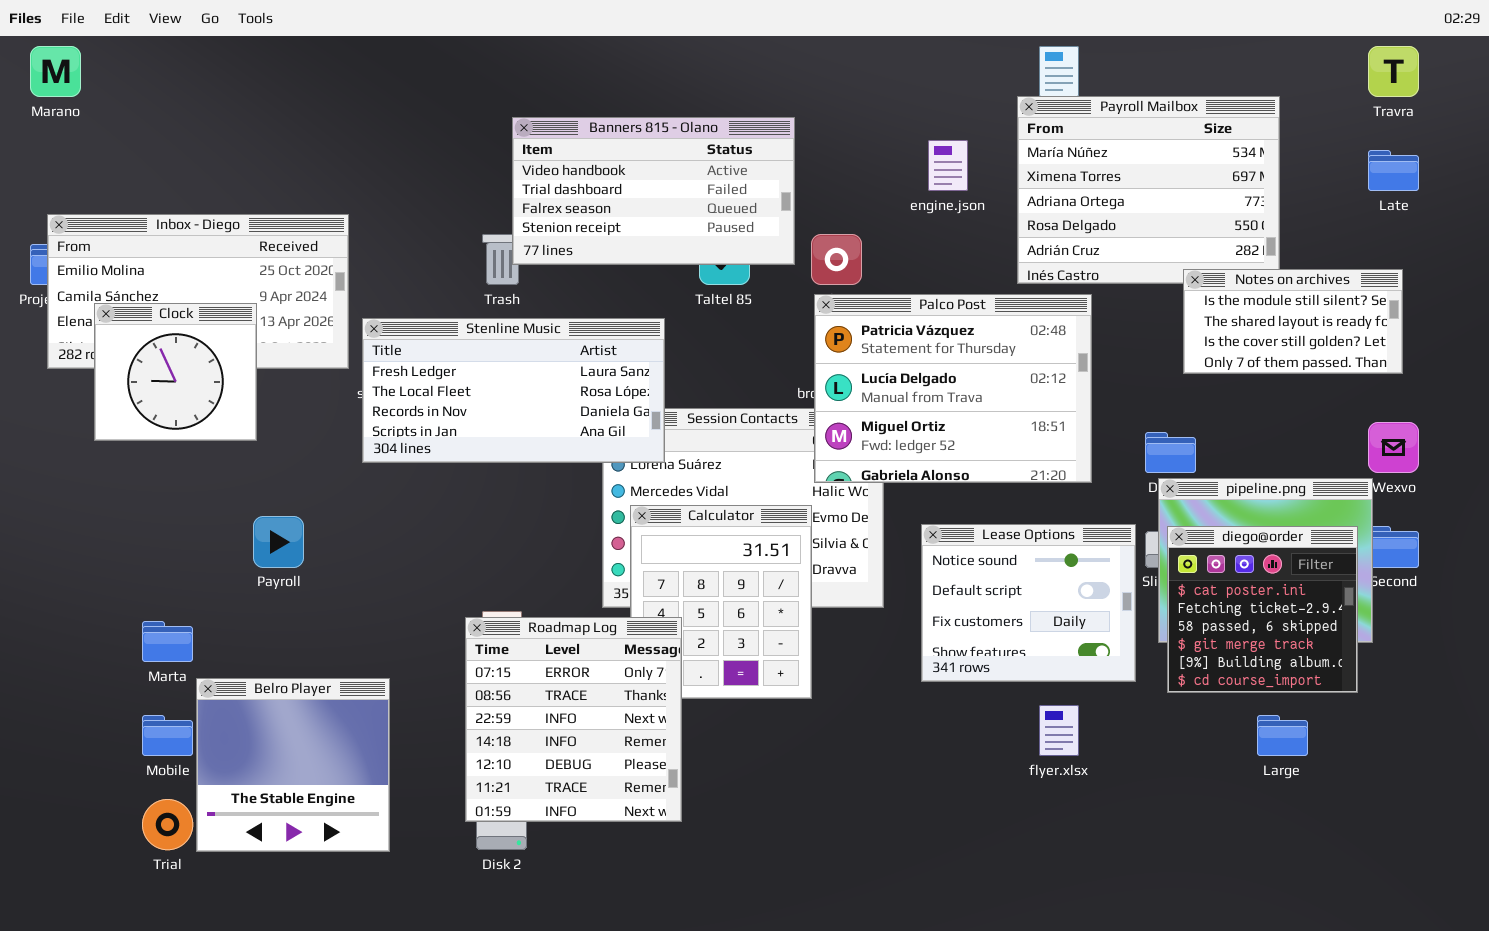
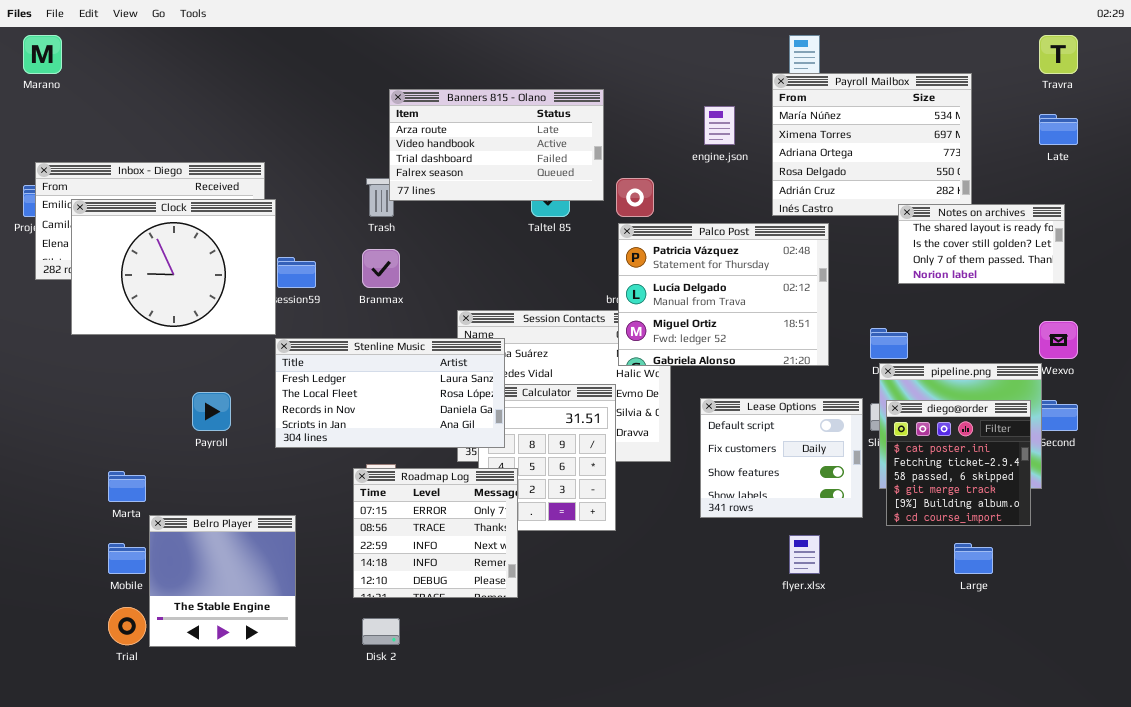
Banners 815 - Olano: [512,117,795,265] -> [389,89,604,201], scrolled up 1 row
Notes on archives: [1183,269,1403,374] -> [898,204,1065,284], scrolled down 1 row
Clock: [94,303,257,441] -> [71,199,276,335], resized
Stenline Music: [362,318,665,463] -> [275,338,505,448], moved
Lease Options: [921,524,1136,682] -> [700,398,863,518], scrolled down 1 row
Roadmap Log: [465,617,682,822] -> [353,468,518,598], resized

